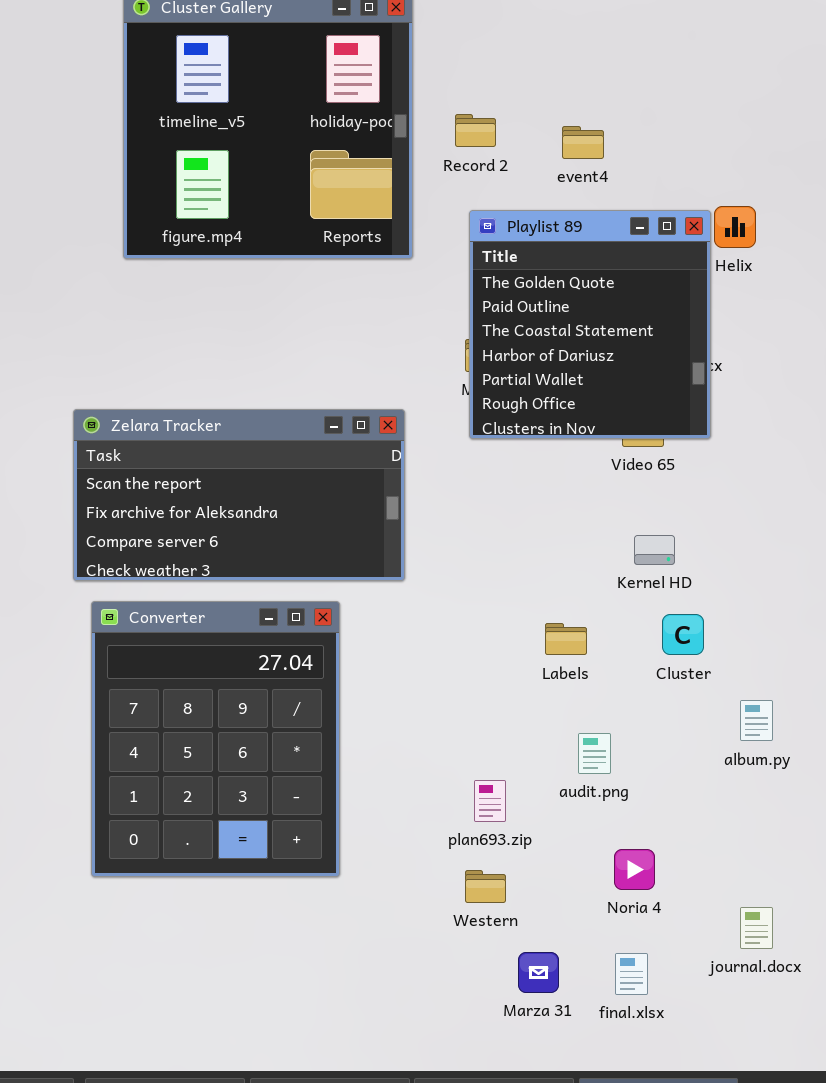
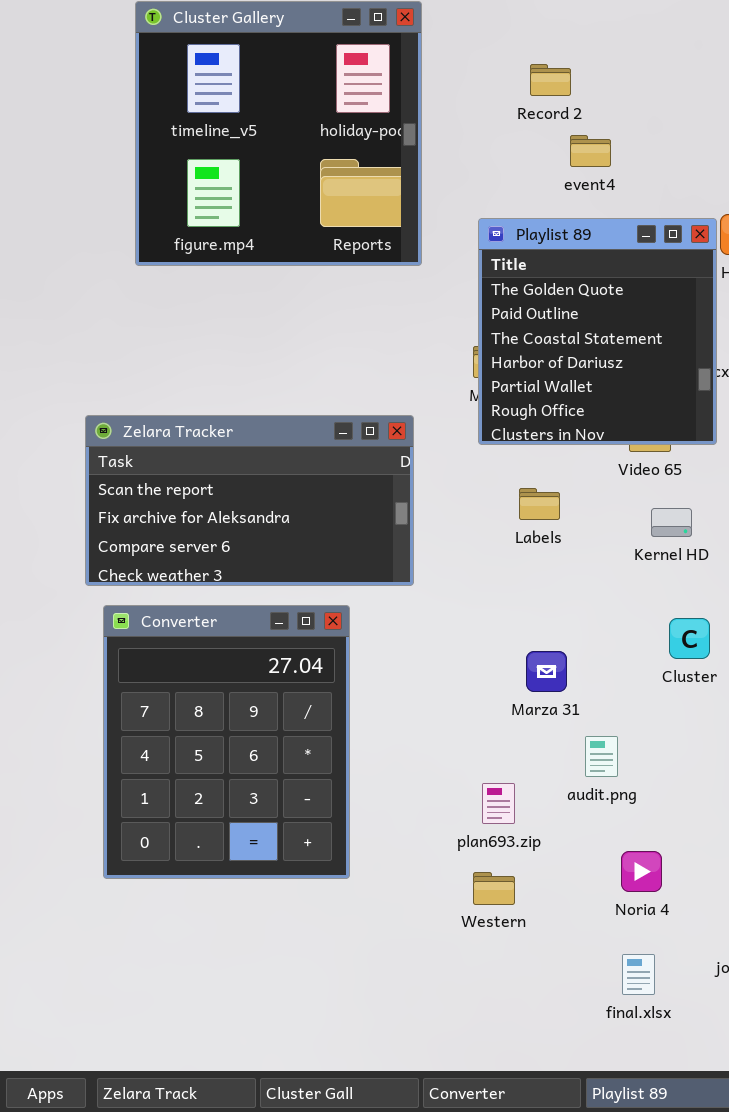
Record 2: [455,114,496,147] -> [530,64,571,96], moved
Kernel HD: [634,535,675,565] -> [651,508,692,537], moved
Labels: [545,623,587,655] -> [519,488,560,520], moved
Marza 31: [518,952,559,993] -> [526,651,567,692], moved

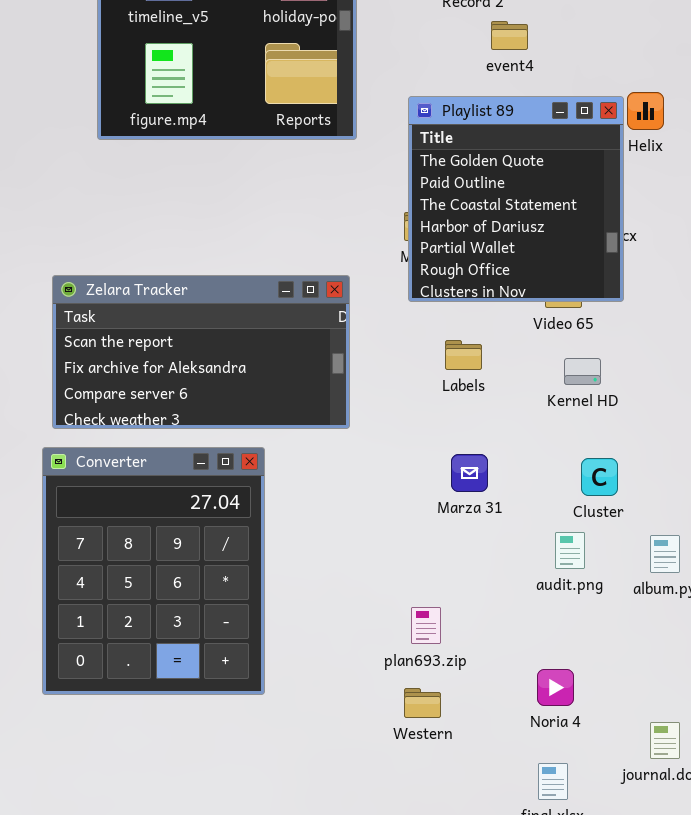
Converter: [103,605,350,879] -> [42,447,265,695], moved
Marza 31: [526,651,567,692] -> [451,454,488,492], moved
audit.png: [585,736,618,777] -> [555,532,585,569], moved

